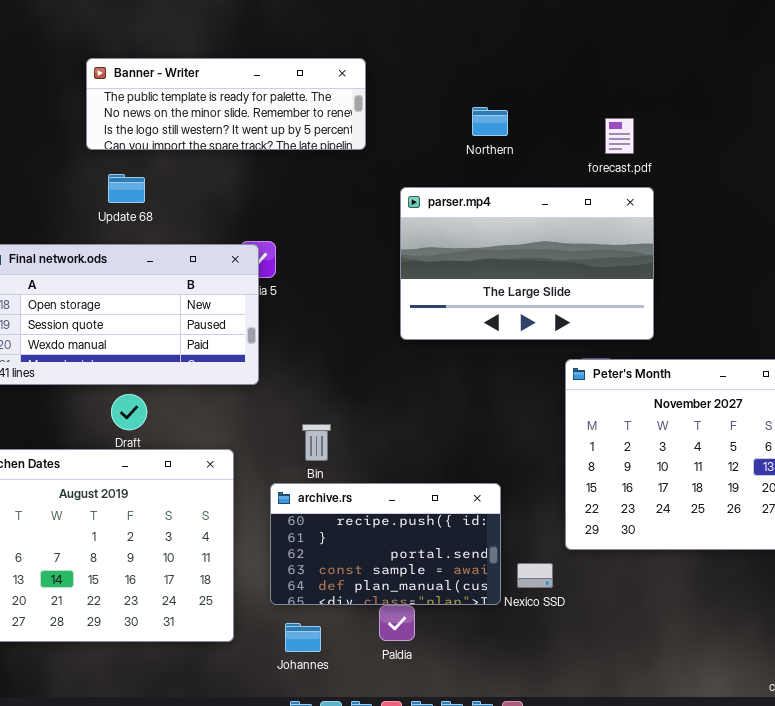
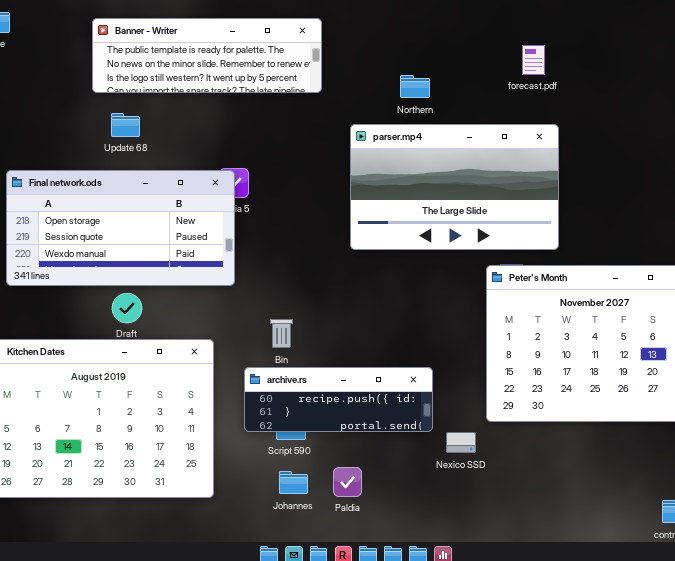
Northern: [472,107,508,136] -> [400,75,430,98], moved
forecast.pdf: [605,118,634,154] -> [522,45,545,75], moved
archive.rs: [270,483,501,605] -> [244,367,433,432], resized
Johannes: [285,623,321,652] -> [279,471,308,494], moved

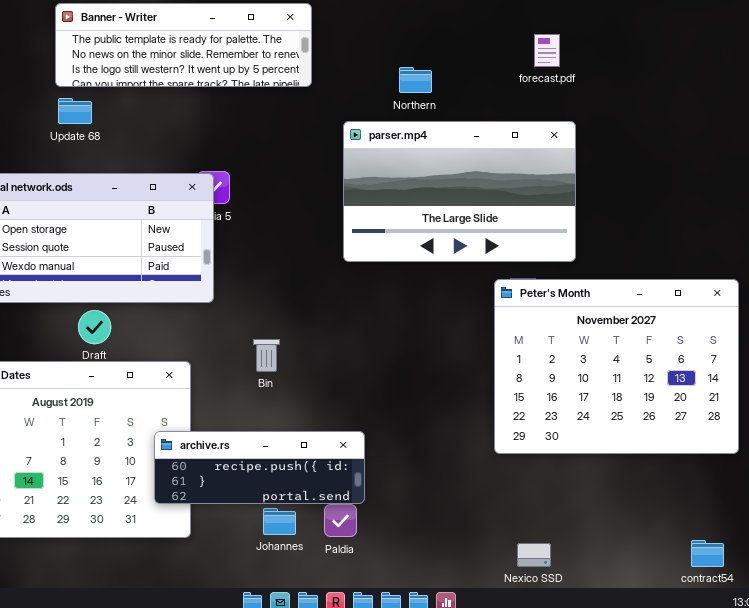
Update 68: [111,113,140,137] -> [58,98,92,124], moved
archive.rs: [244,367,433,432] -> [154,431,365,504], moved
Nexico SSD: [446,432,476,453] -> [517,543,551,567], moved

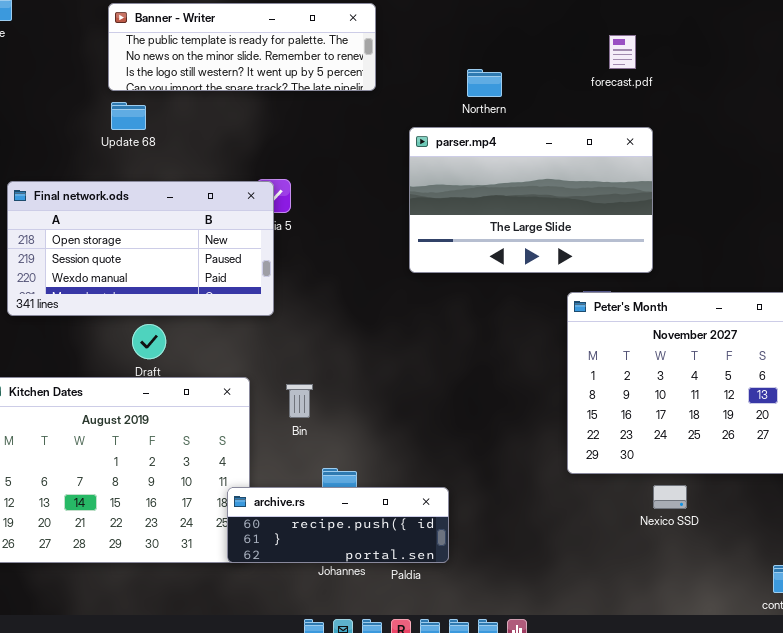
Bin: [253,339,280,372] -> [286,384,313,418], moved
archive.rs: [154,431,365,504] -> [227,487,449,563], moved
Nexico SSD: [517,543,551,567] -> [653,485,687,509], moved

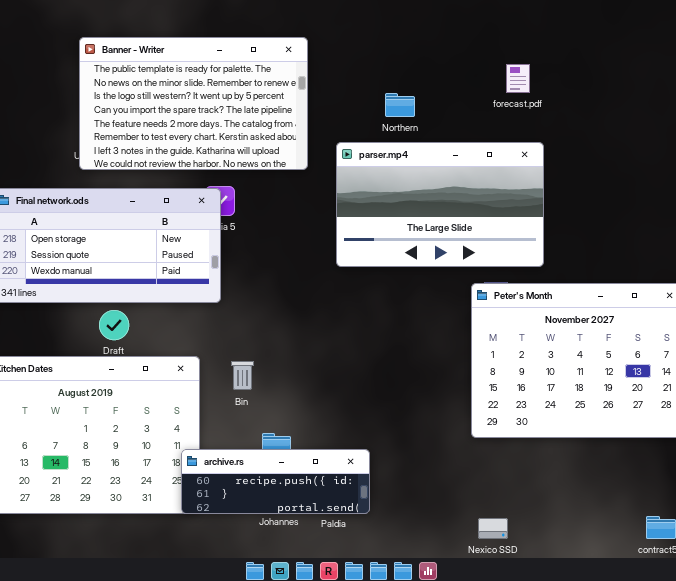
Banner - Writer: [108,3,376,91] -> [79,37,308,170], resized
Nexico SSD: [653,485,687,509] -> [478,518,508,539], moved

